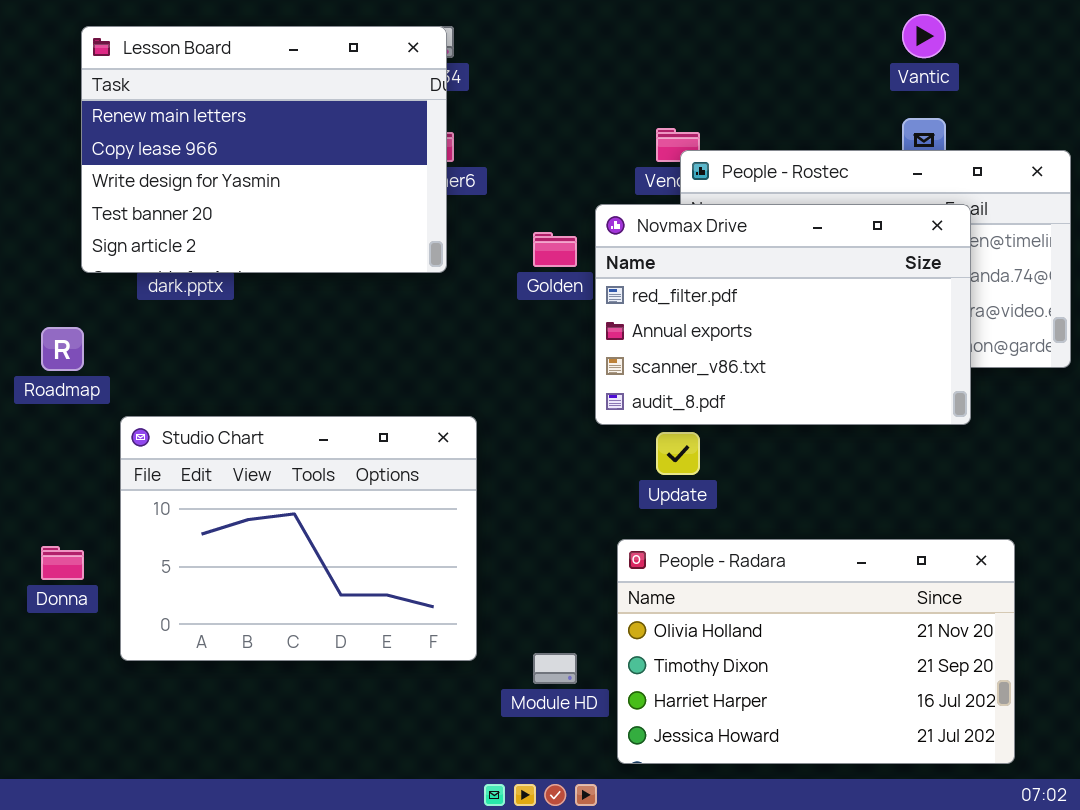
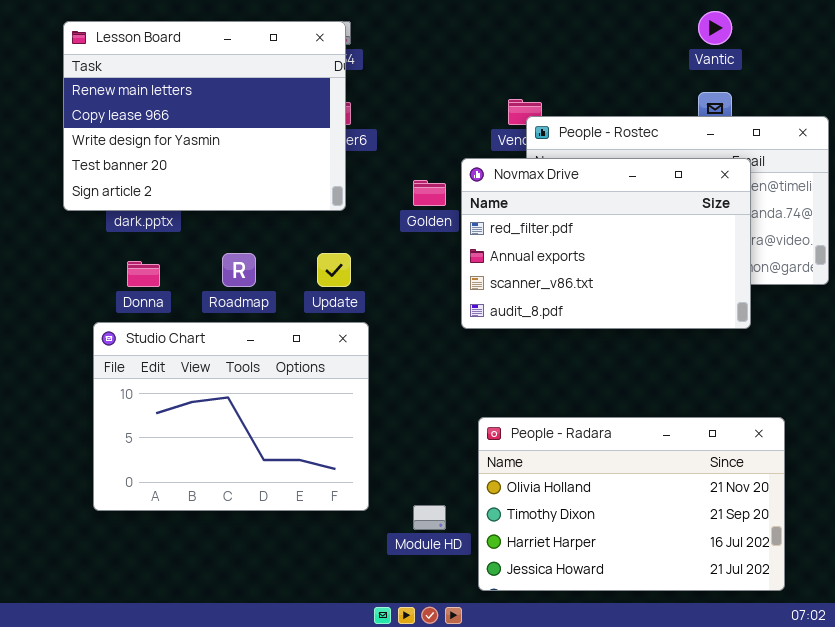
Roadmap: [41,327,84,371] -> [222,253,256,287], moved
Update: [656,432,700,475] -> [317,253,351,287], moved
Donna: [41,546,84,580] -> [127,261,160,287], moved

